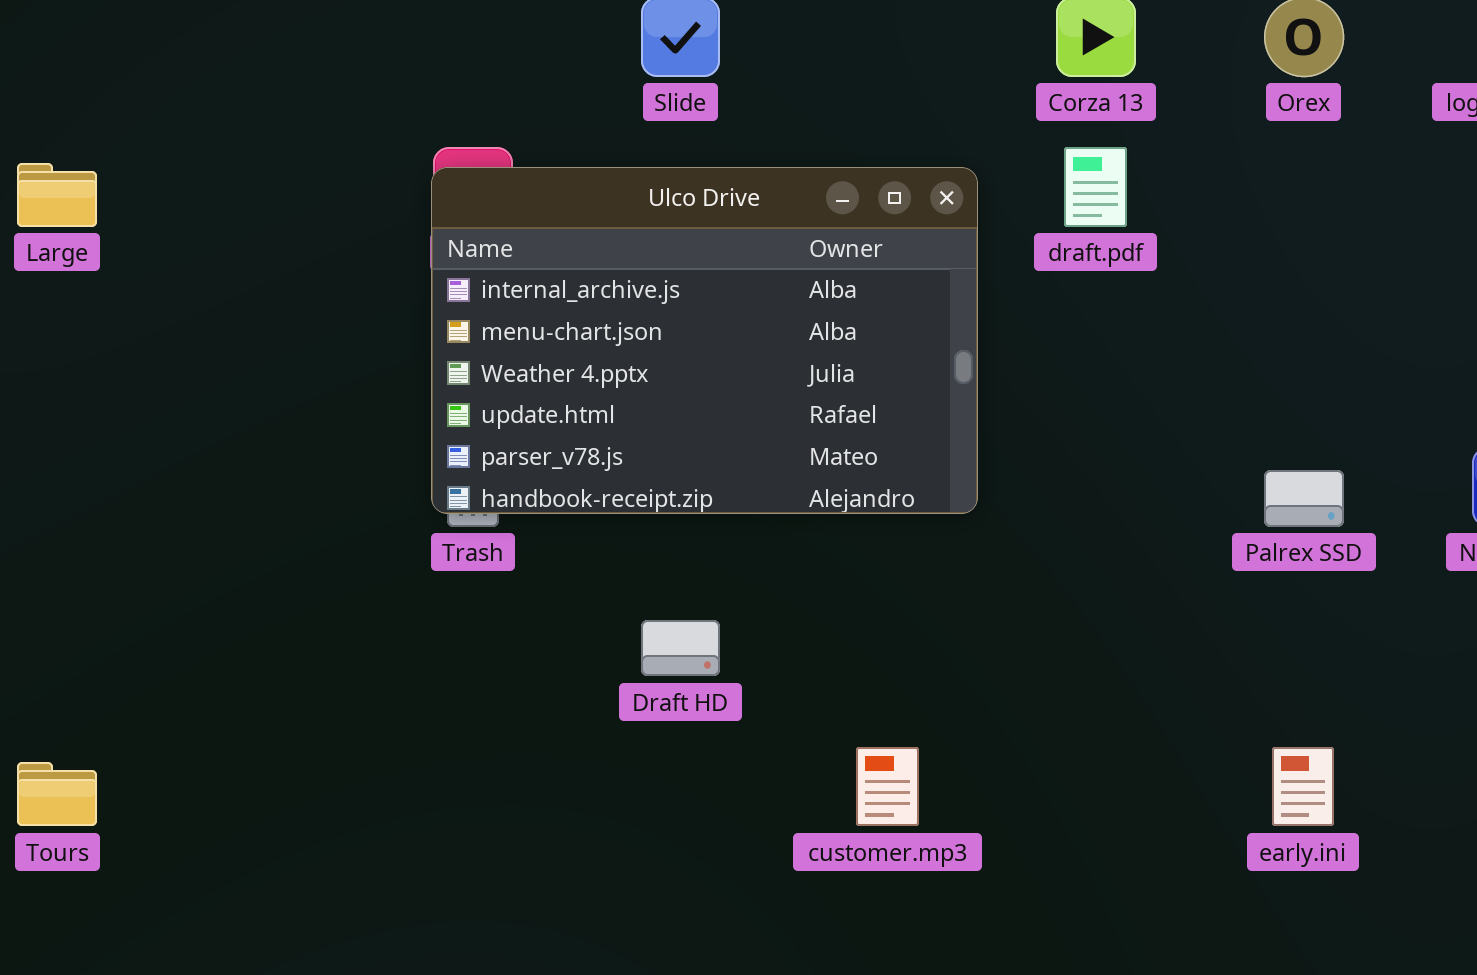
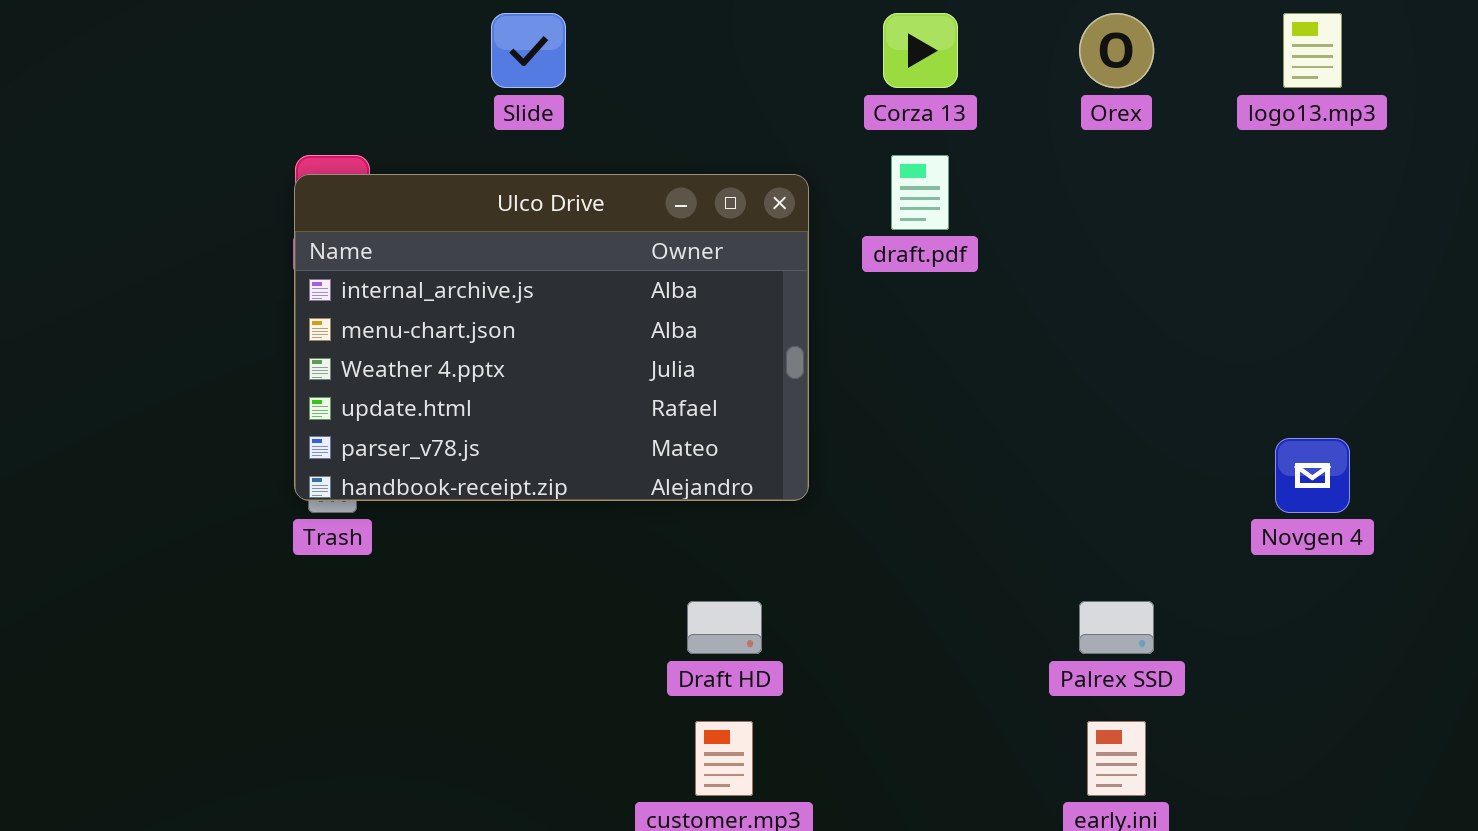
Palrex SSD: [1264,470,1344,527] -> [1079,601,1154,654], moved
Draft HD: [641,620,720,676] -> [687,601,762,654], moved

